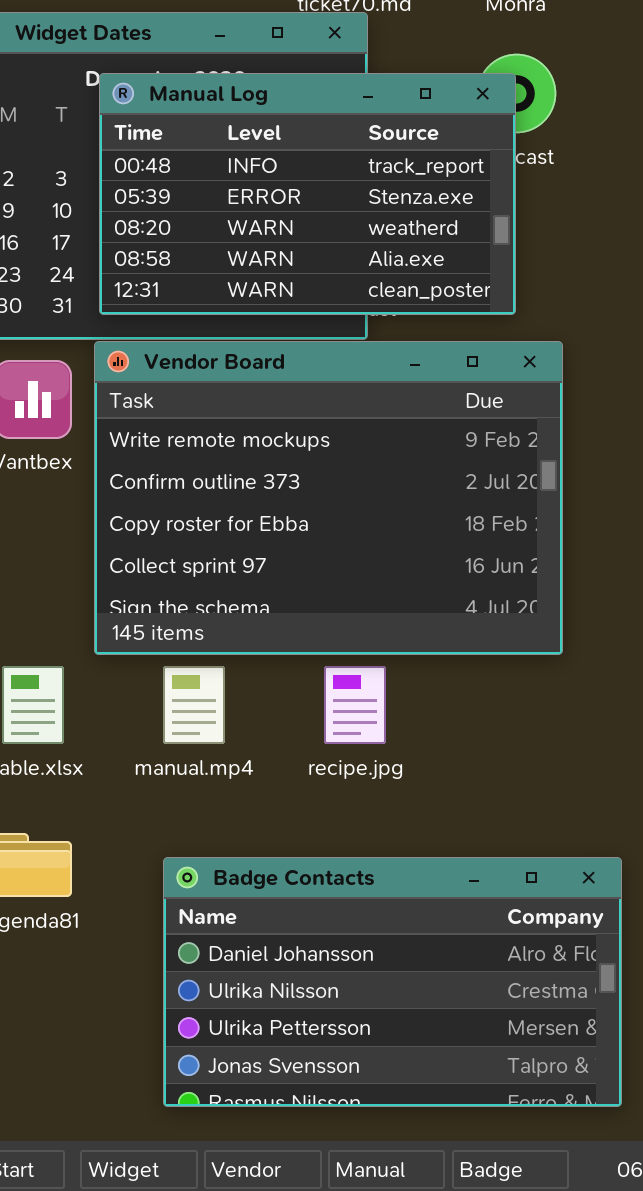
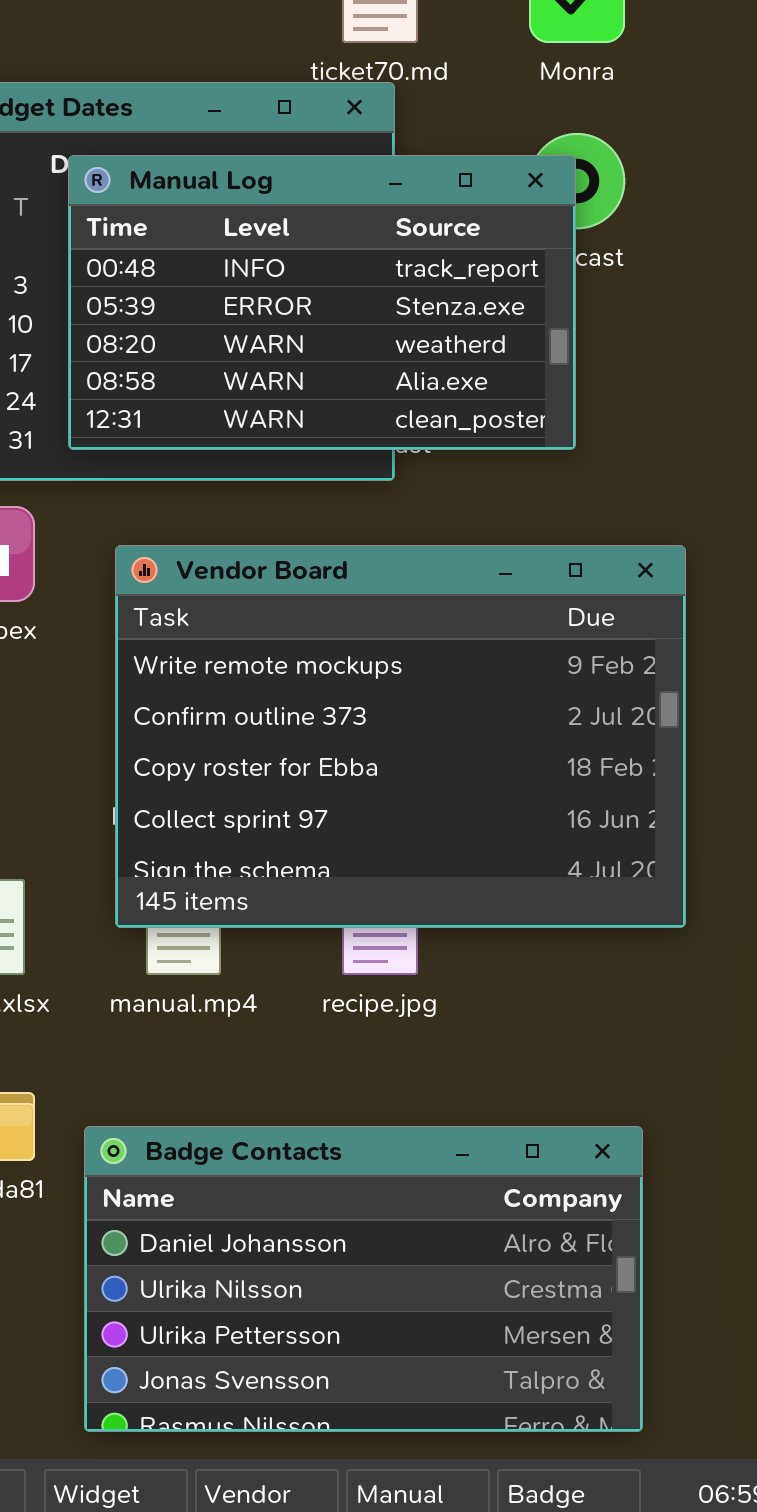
Vendor Board: [94,341,563,655] -> [115,545,686,928], moved
Badge Contacts: [163,857,622,1107] -> [84,1126,643,1432], moved

